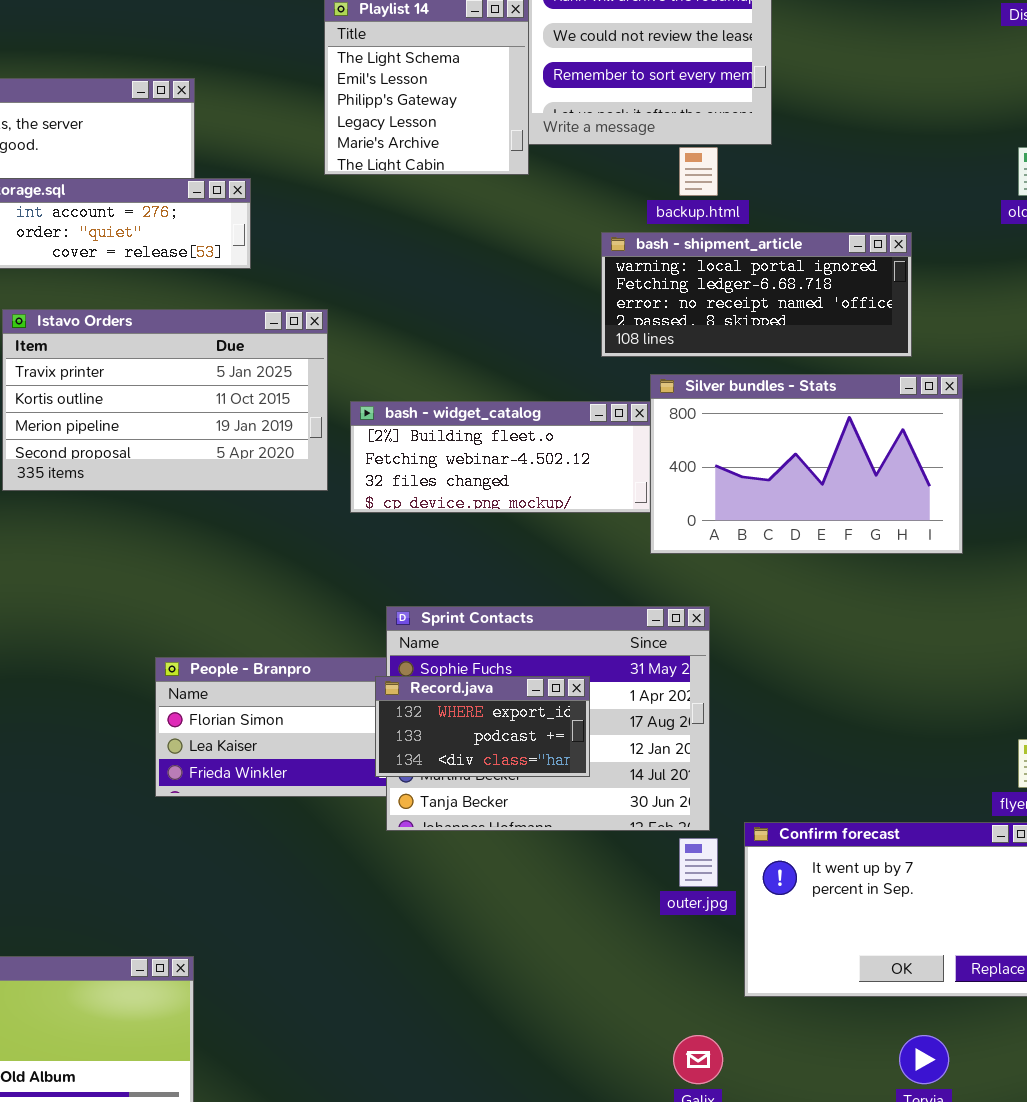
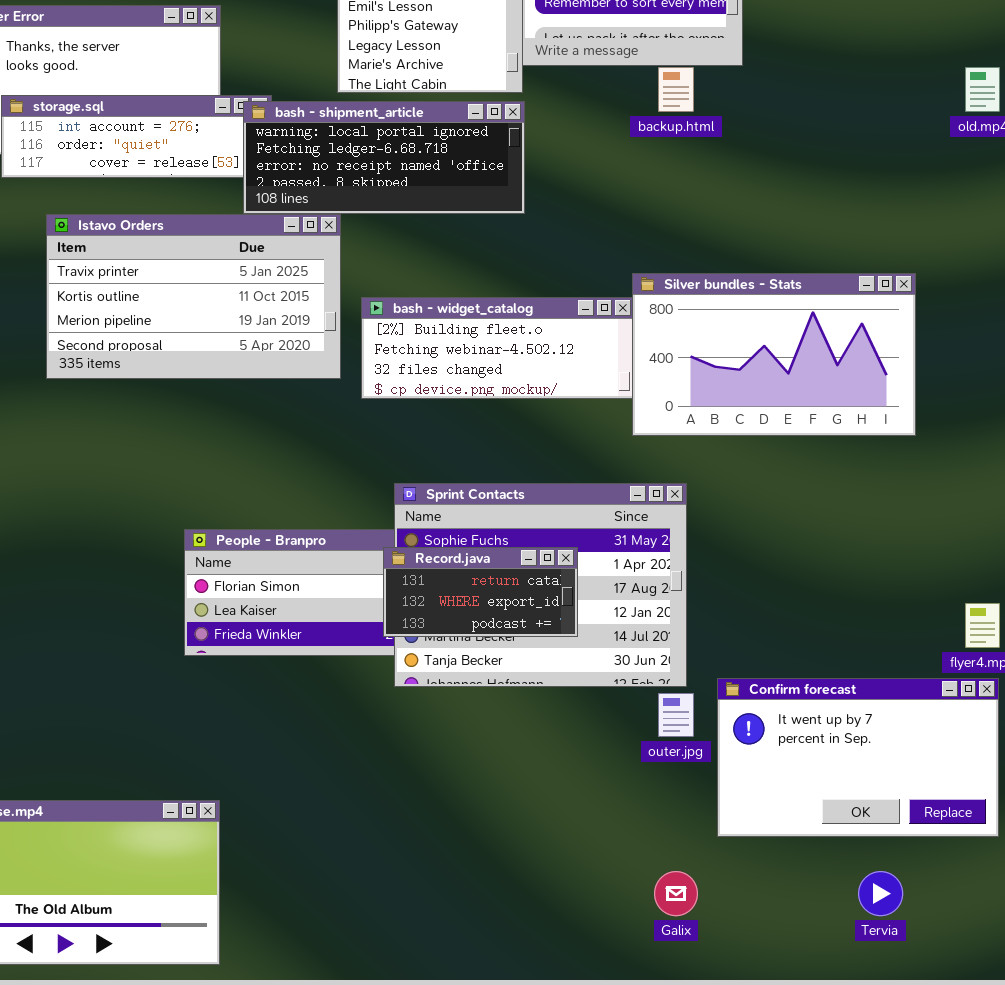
bash - shipment_article: [601,232,912,357] -> [243,101,525,214], moved
Record.java: [375,676,590,777] -> [383,547,578,637], scrolled up 1 row

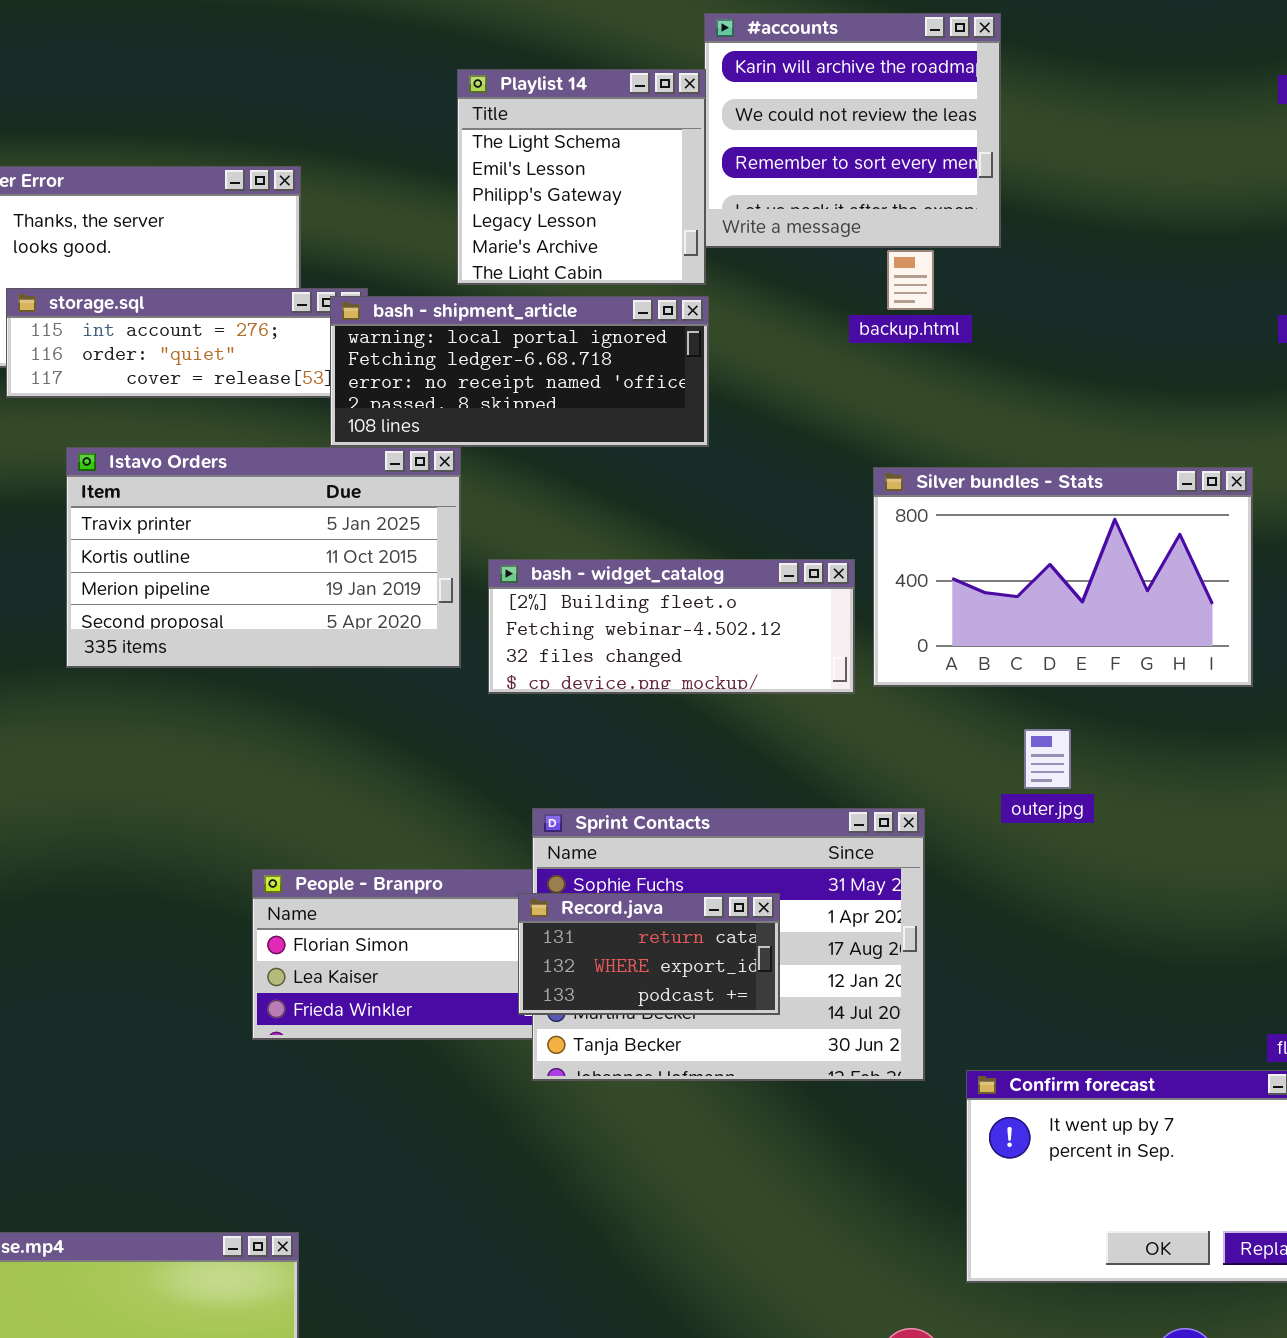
Silver bundles - Stats: [632,273,916,436] -> [873,467,1253,687], moved
outer.jpg: [658,693,694,737] -> [1024,729,1071,789], moved

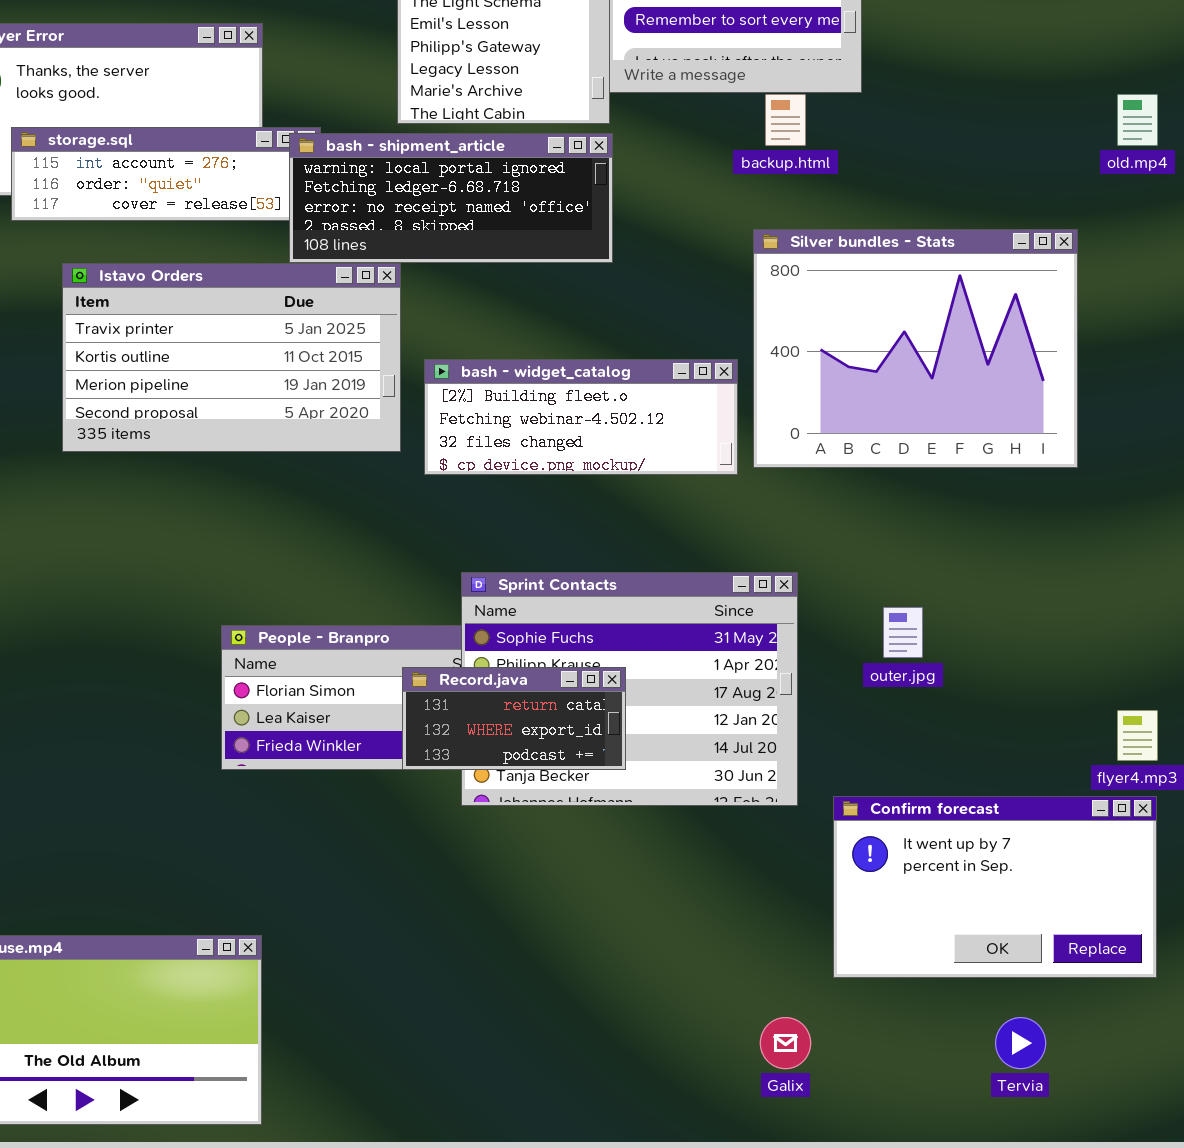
Silver bundles - Stats: [873,467,1253,687] -> [753,229,1078,468], resized
outer.jpg: [1024,729,1071,789] -> [883,607,923,658], moved
Record.java: [518,893,780,1015] -> [402,667,626,770], moved

